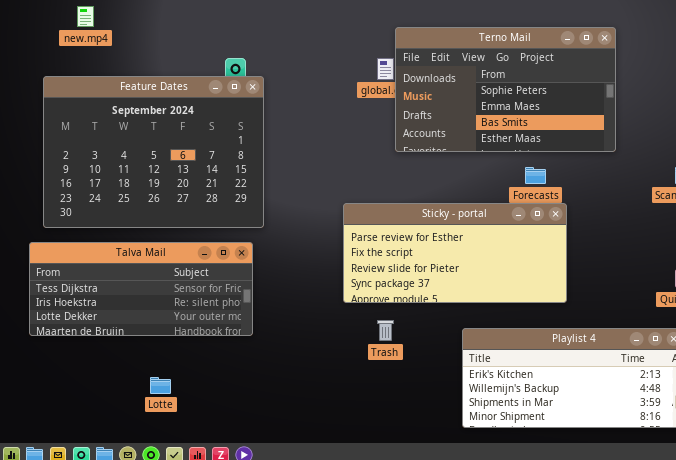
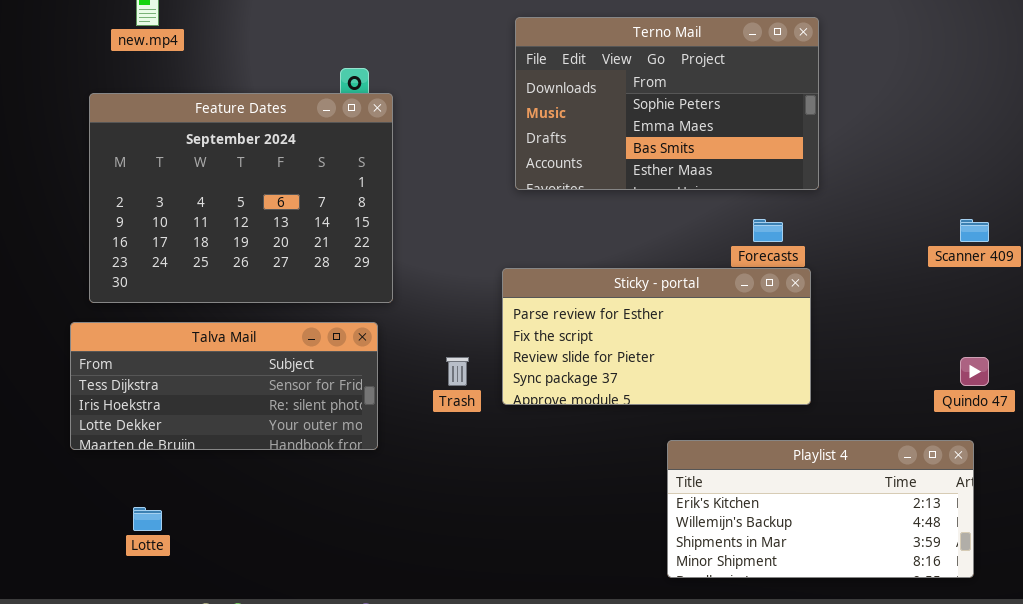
Terno Mail: [395,27,616,152] -> [515,17,819,190], moved
Trash: [377,320,394,341] -> [446,357,469,386], moved
Lotte: [150,377,171,394] -> [133,507,162,531], moved

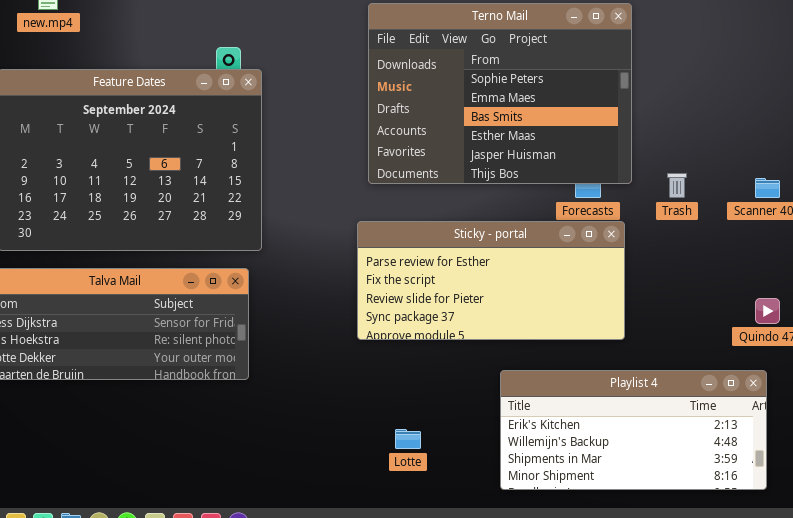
Terno Mail: [515,17,819,190] -> [368,3,632,184], resized
Trash: [446,357,469,386] -> [667,173,687,198], moved
Lotte: [133,507,162,531] -> [395,429,421,449], moved

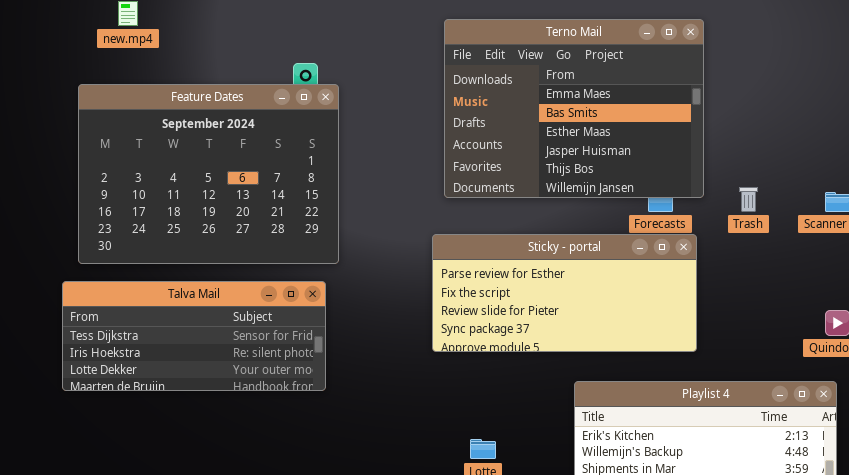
Terno Mail: [368,3,632,184] -> [444,19,704,198], scrolled down 1 row

